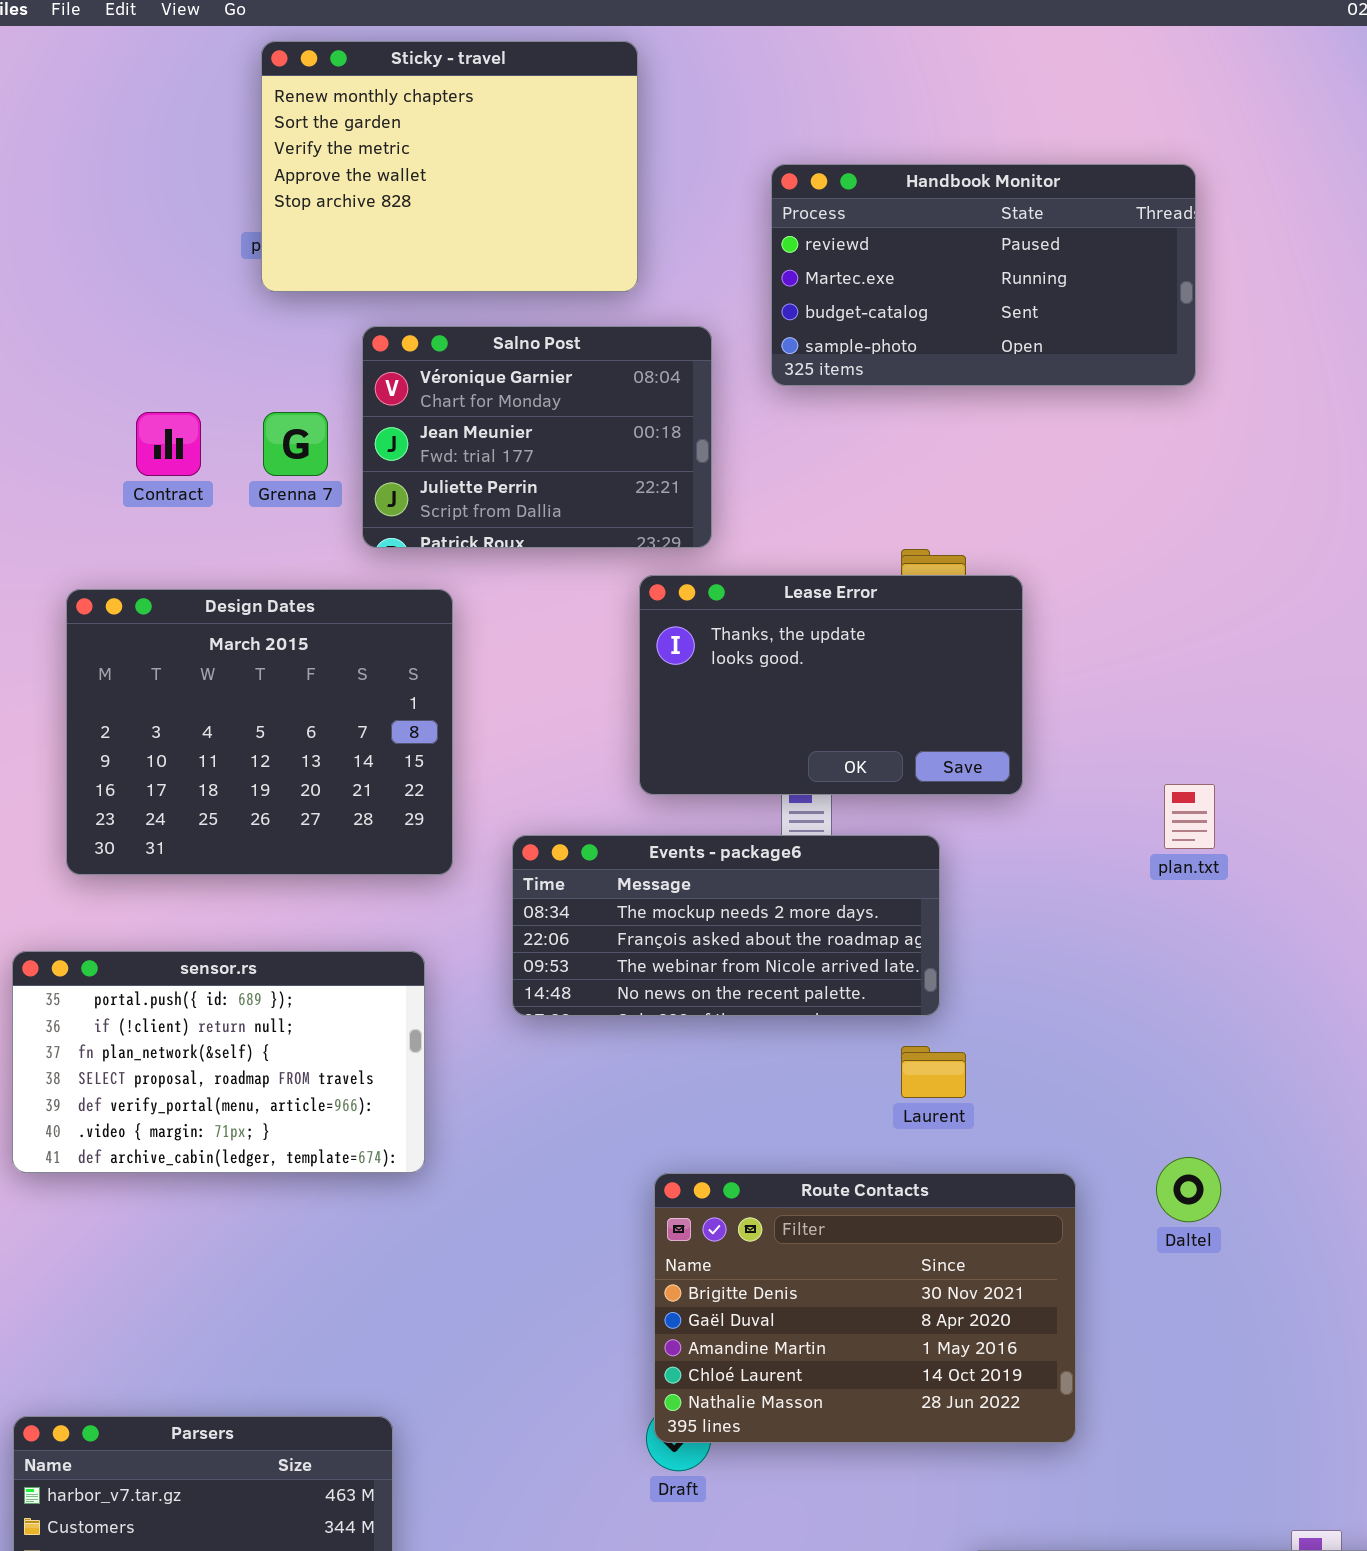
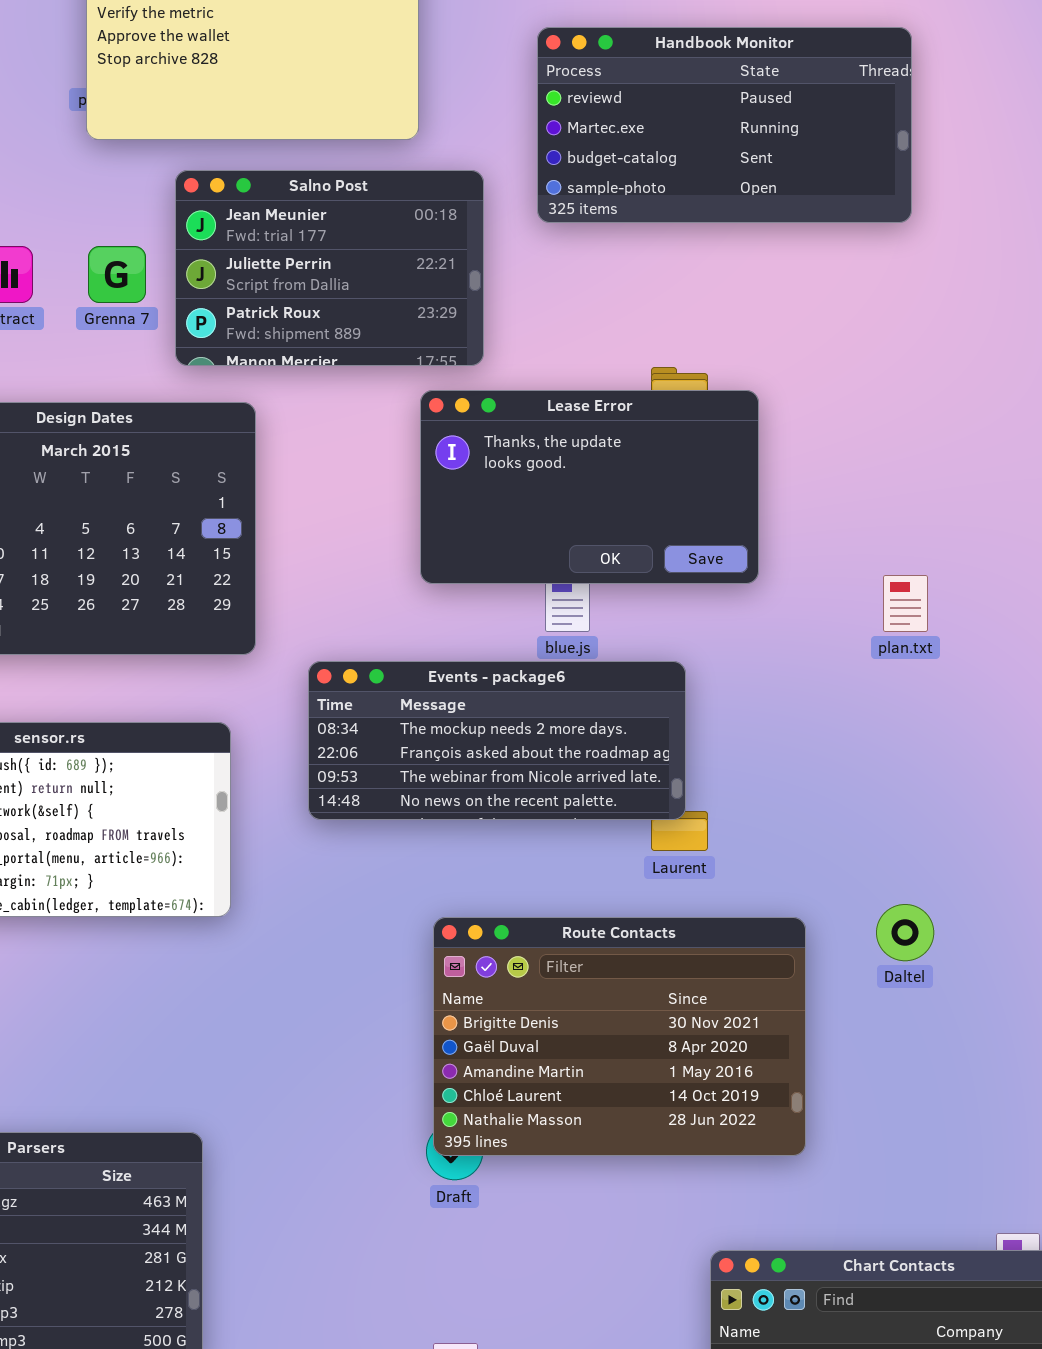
Salno Post: [362,326,712,548] -> [175,170,484,366], scrolled down 1 row
Events - package6: [512,835,940,1016] -> [308,661,686,820], moved

